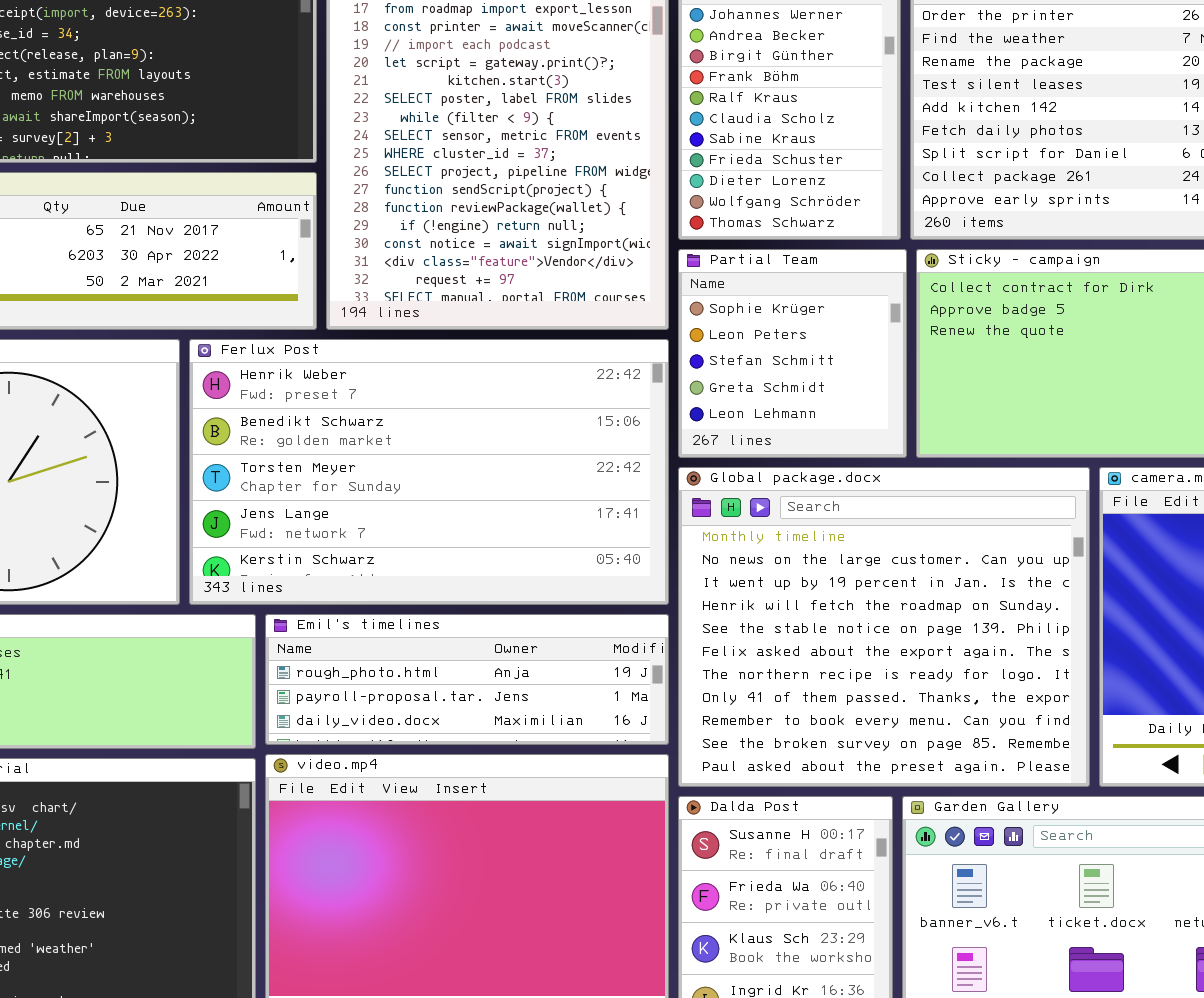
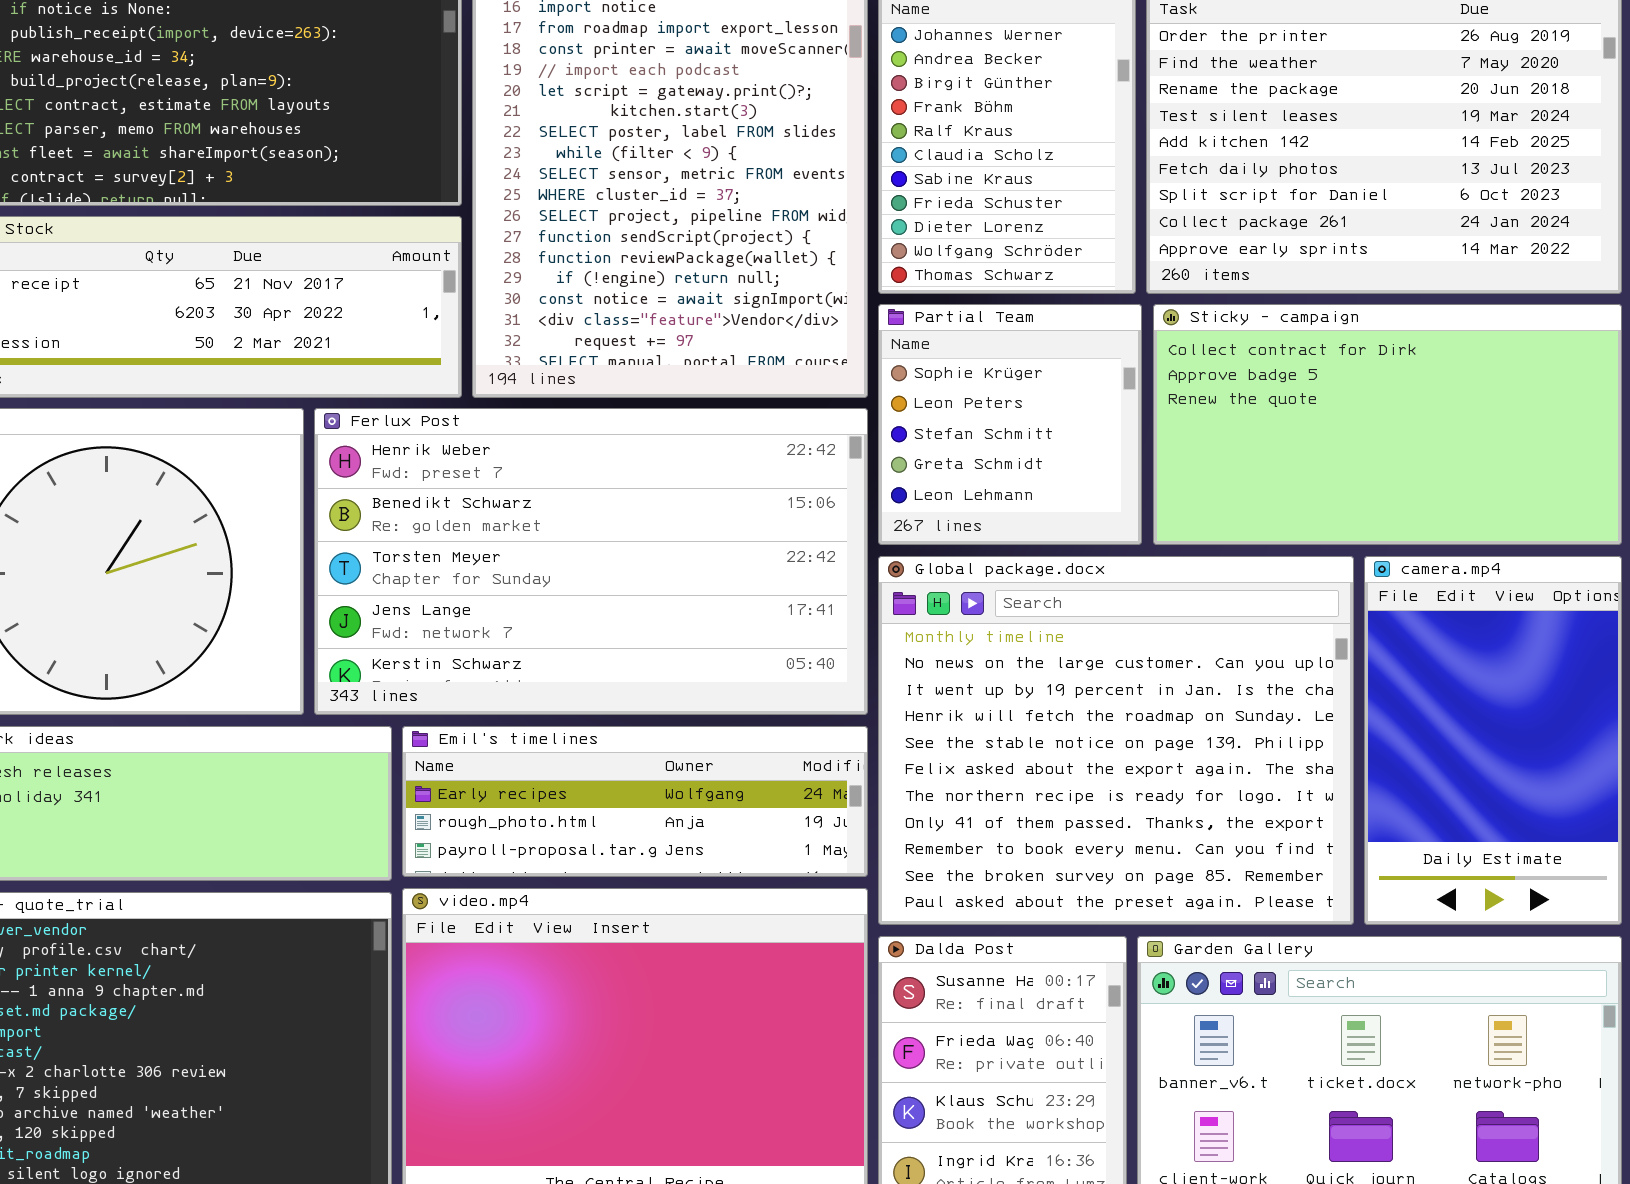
Emil's timelines: [265,614,669,745] -> [402,726,868,877], scrolled up 1 row

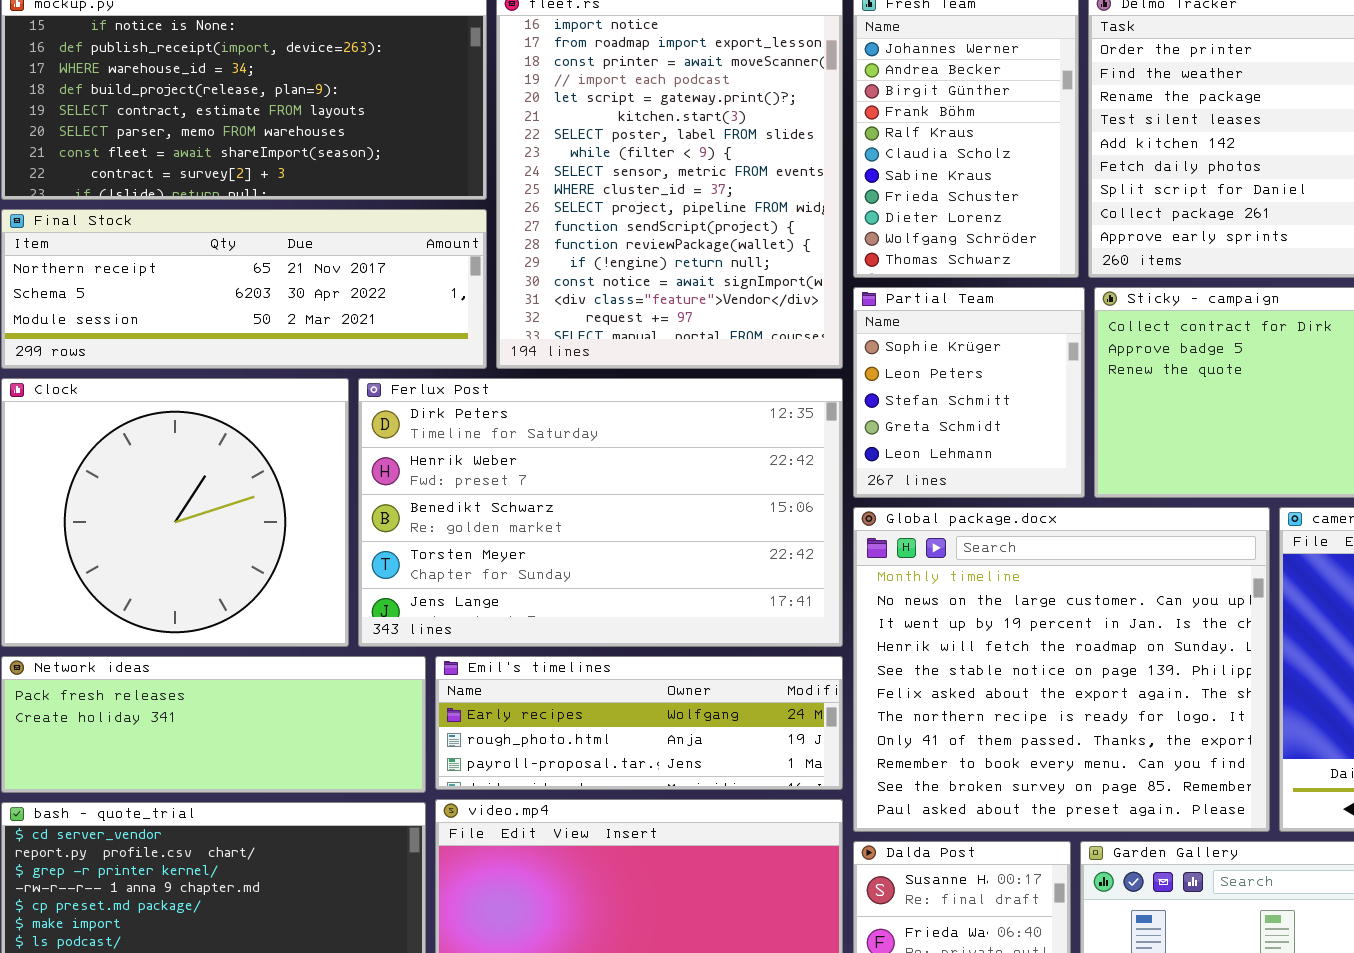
Ferlux Post: [314,408,868,715] -> [358,378,843,647], scrolled up 1 row

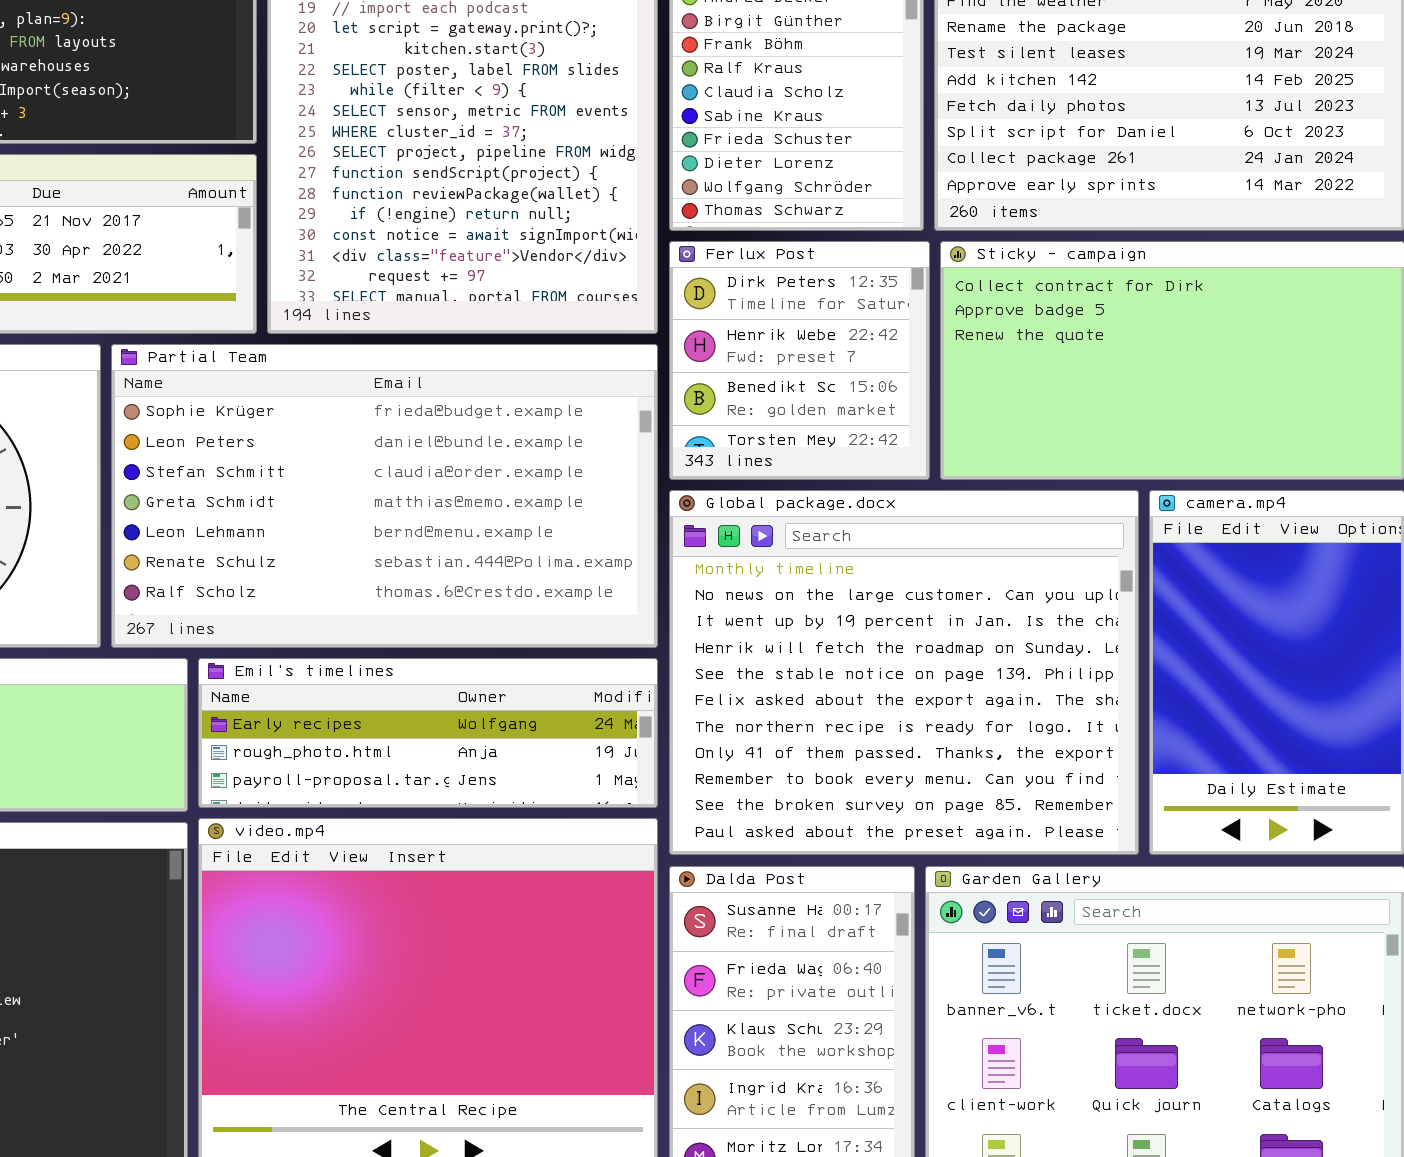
Partial Team: [853,287,1085,498] -> [111,344,658,648], moved, resized
Ferlux Post: [358,378,843,647] -> [669,241,930,480], moved, resized

